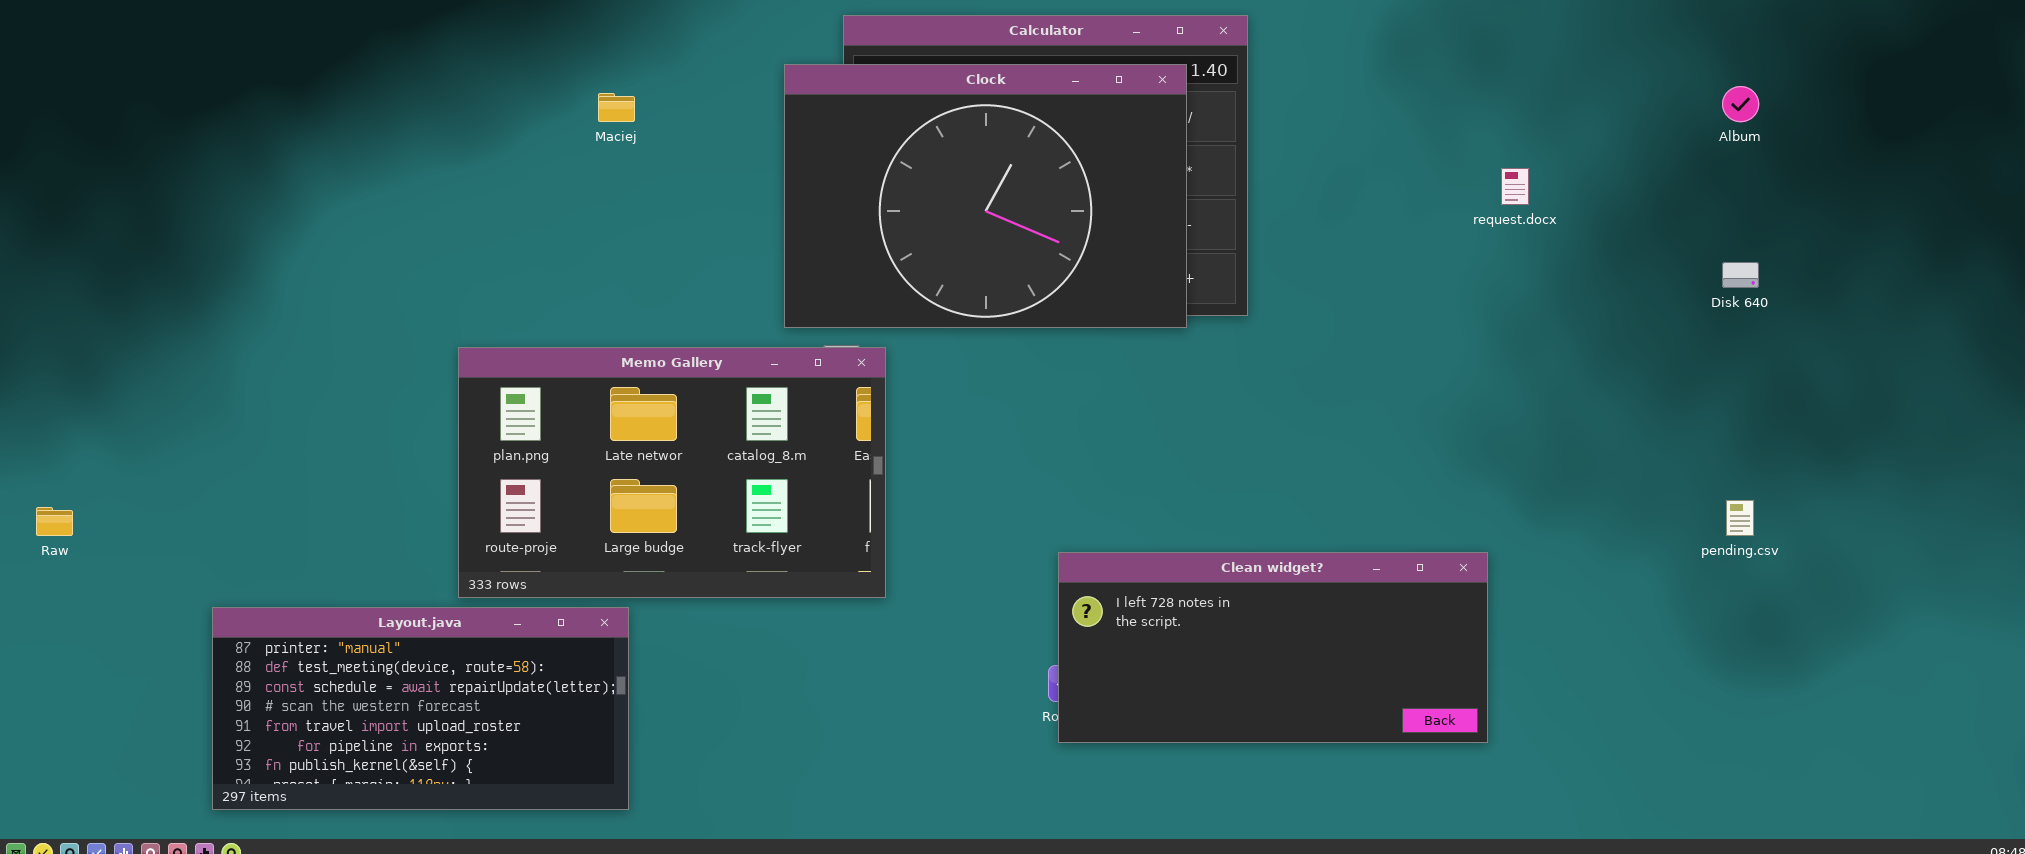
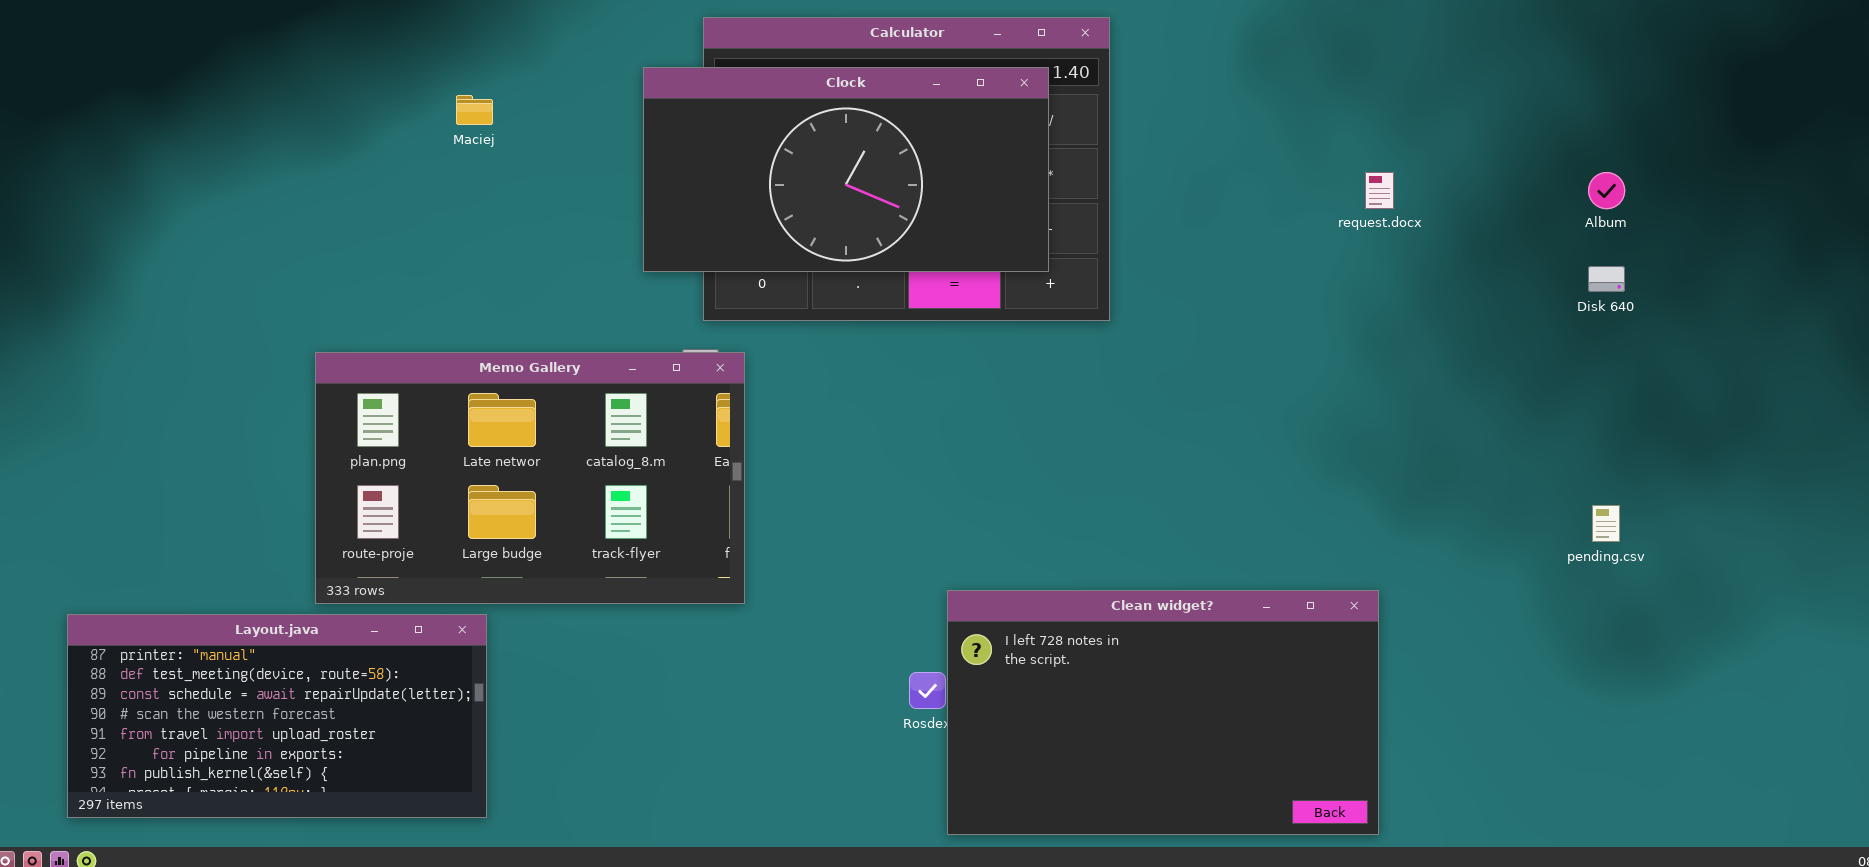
Clock: [784,64,1187,328] -> [643,67,1049,272], resized
Album: [1722,86,1759,122] -> [1588,172,1625,209], moved
Clean widget?: [1058,552,1488,743] -> [947,590,1379,835], moved, resized

